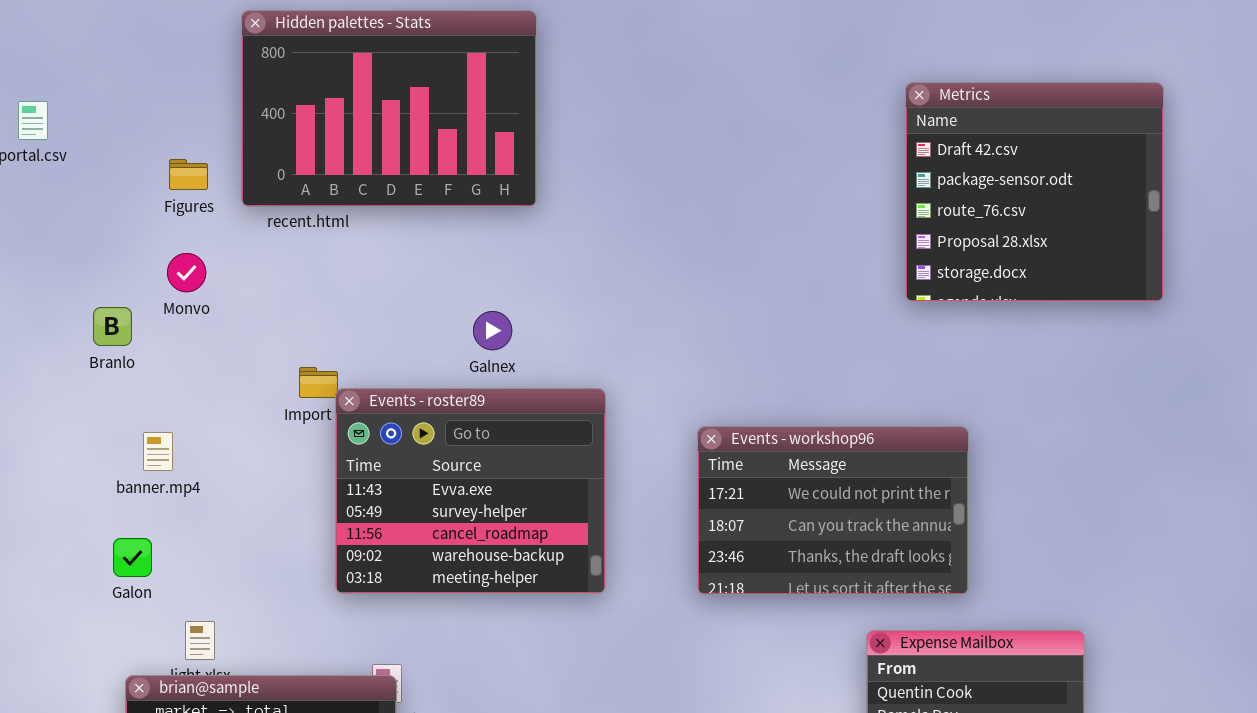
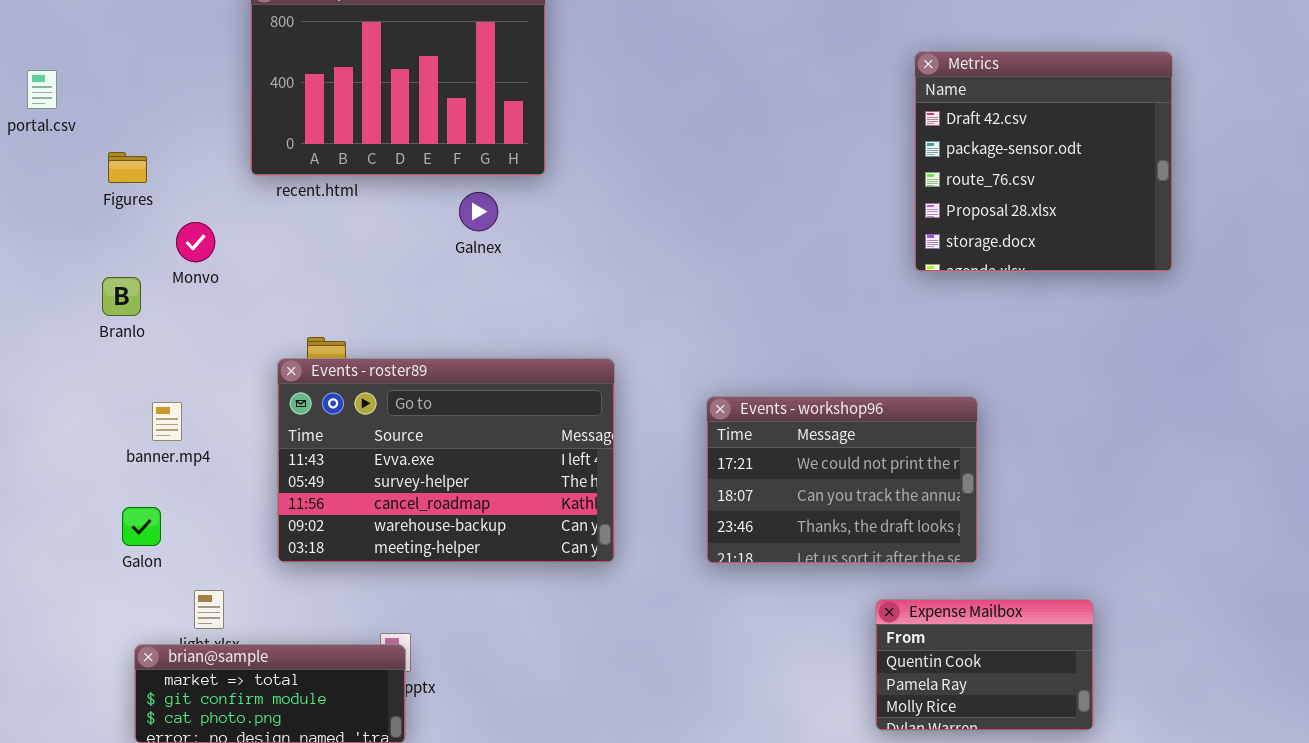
Figures: [169,159,208,190] -> [108,152,147,183], moved
Galnex: [473,311,512,350] -> [459,192,498,231], moved
Events - roster89: [335,388,606,594] -> [277,358,615,563], resized

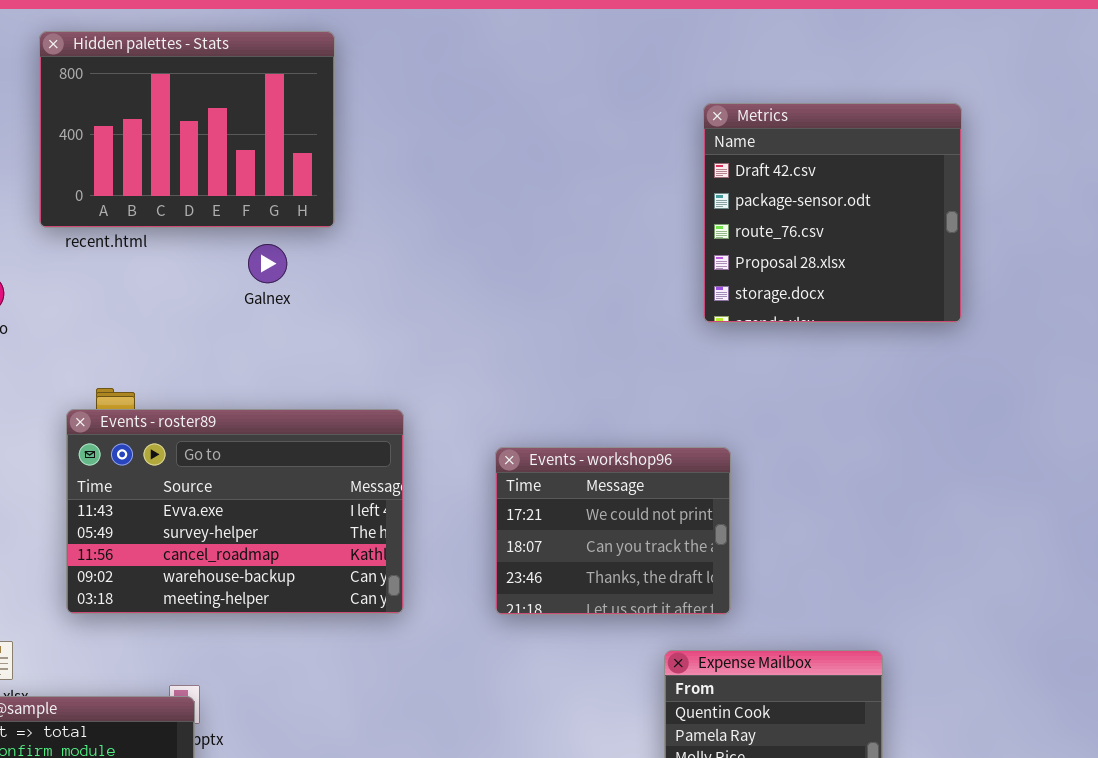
Events - workshop96: [706,396,978,564] -> [495,447,731,615], resized

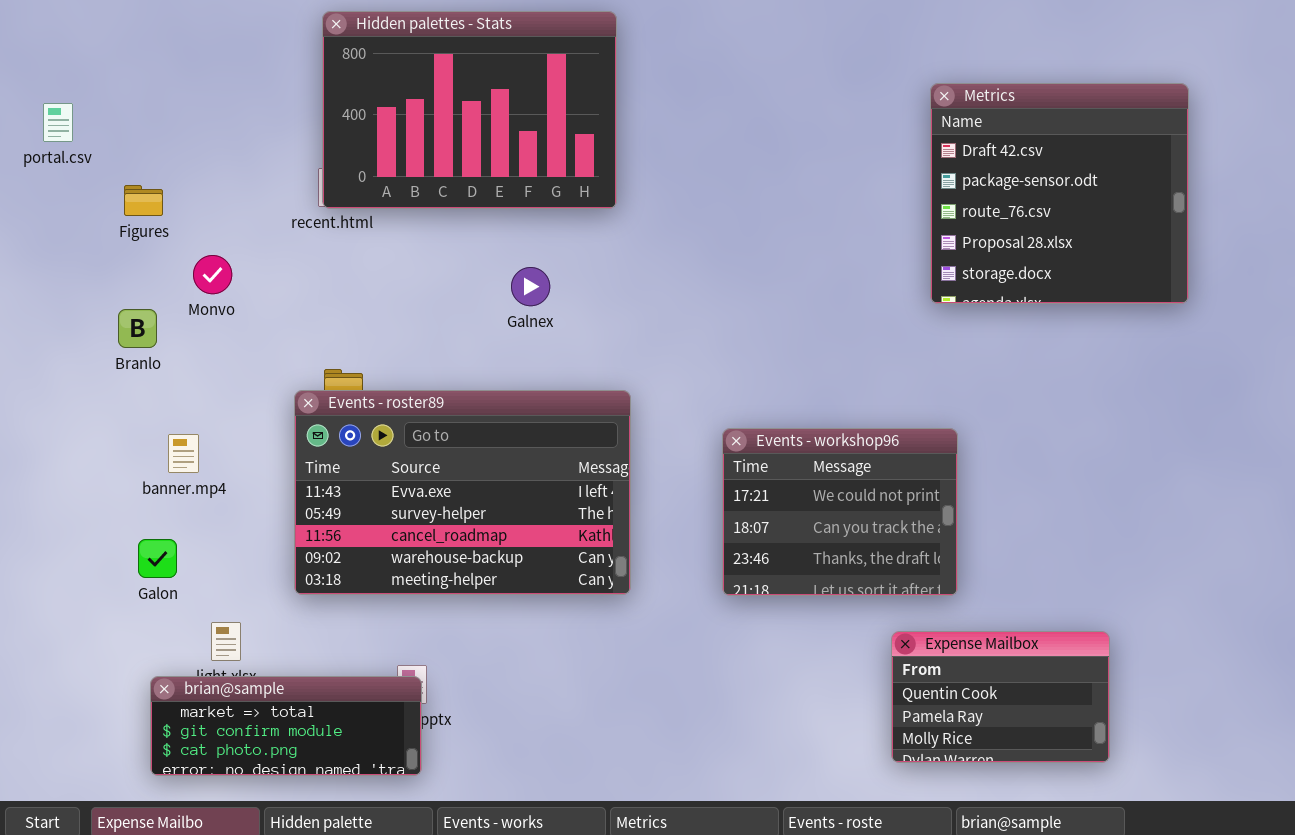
Hidden palettes - Stats: [39,31,335,228] -> [322,11,617,209], moved
Galnex: [248,244,287,283] -> [511,267,550,306], moved

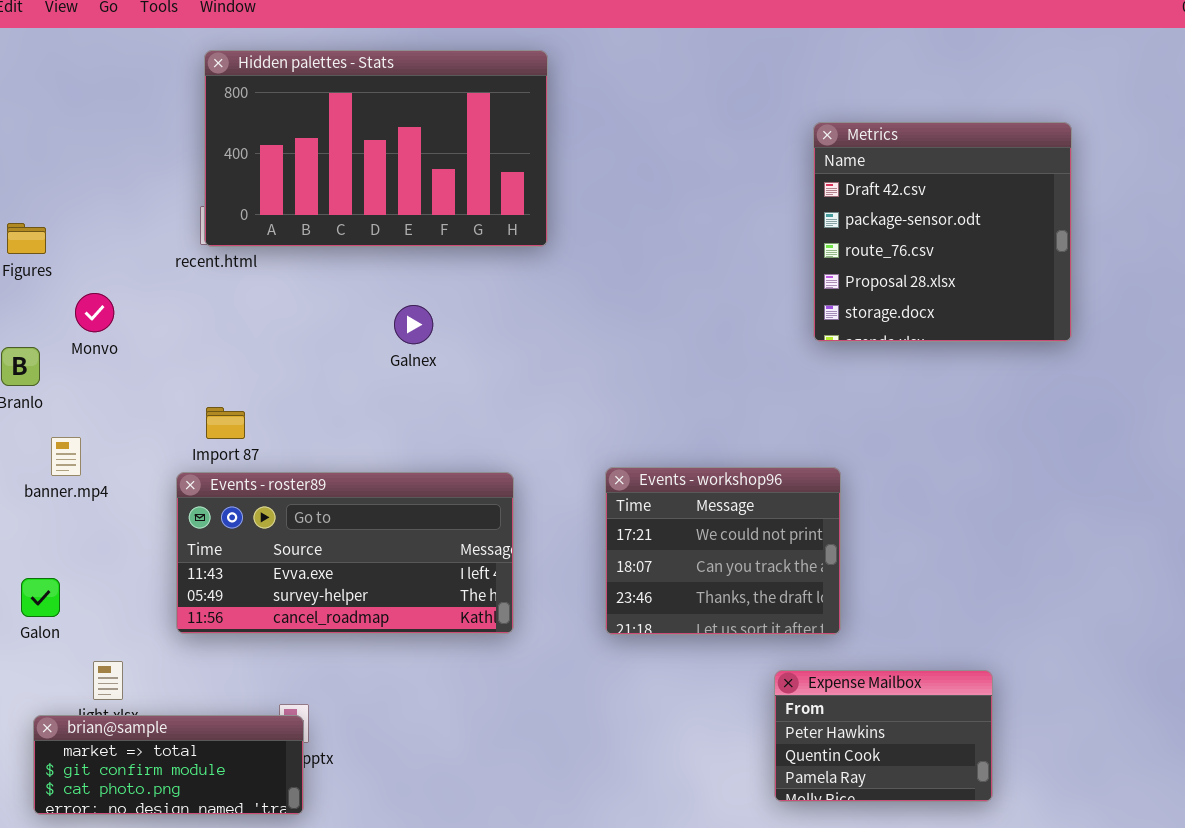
Hidden palettes - Stats: [322,11,617,209] -> [204,50,548,247], resized
Events - roster89: [294,390,631,595] -> [176,472,514,634], resized
banner.mp4: [168,434,199,473] -> [51,437,81,476], moved
Expense Mailbox: [891,631,1110,763] -> [774,670,993,802], scrolled up 1 row

